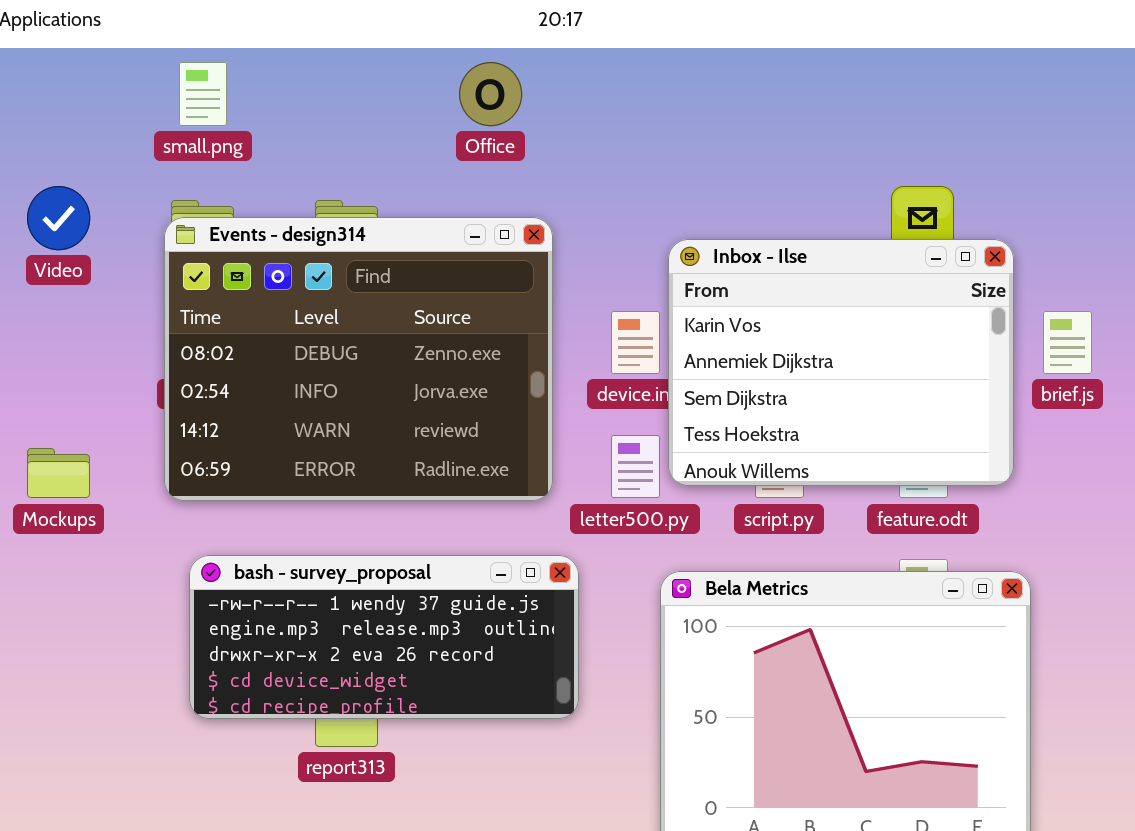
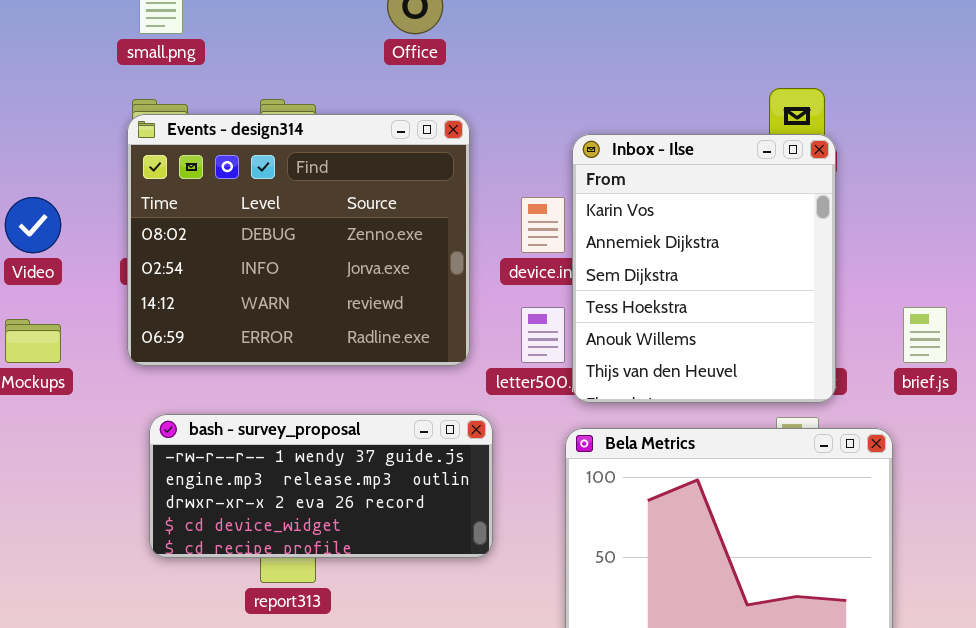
Video: [27,186,90,250] -> [5,197,61,253], moved
Inbox - Ilse: [668,239,1014,486] -> [572,134,836,403], resized
brief.js: [1043,311,1092,374] -> [903,307,947,363], moved

